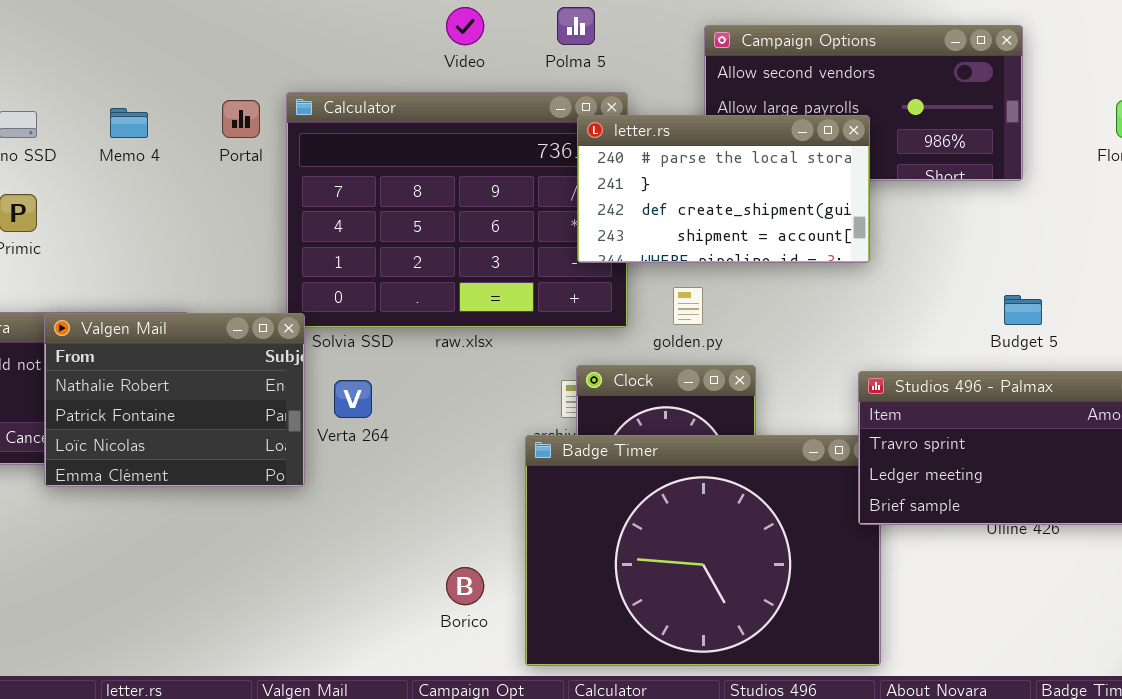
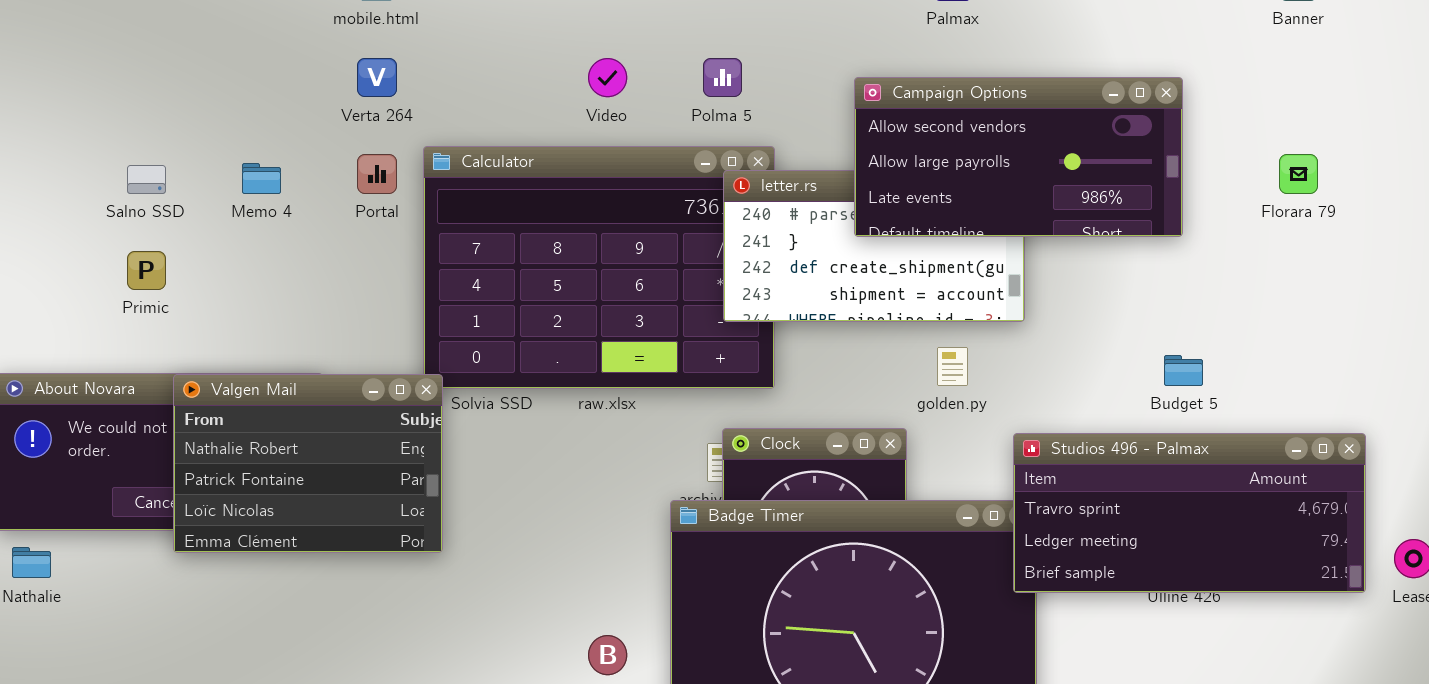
Campaign Options: [704,25,1023,181] -> [854,77,1183,237], raised
golden.py: [673,287,703,325] -> [937,347,968,386], moved
Verta 264: [334,380,372,418] -> [357,58,397,97], moved

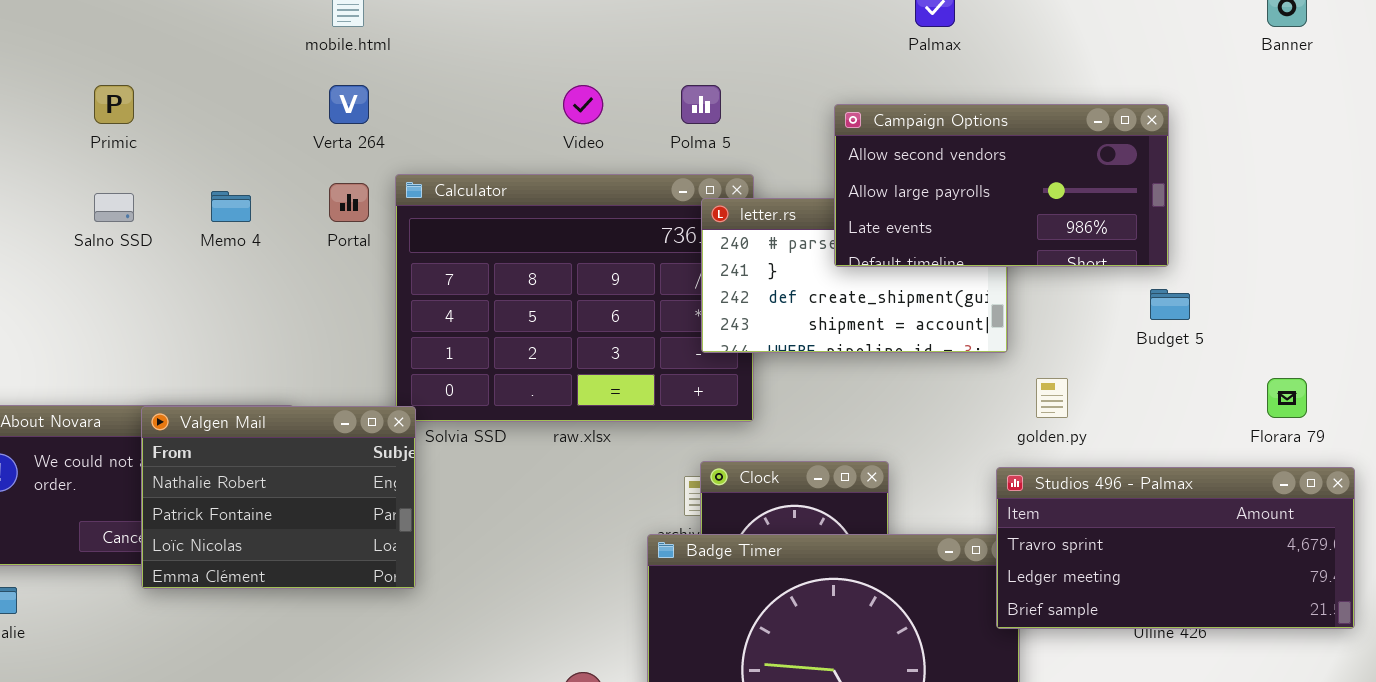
Florara 79: [1279,154,1318,194] -> [1267,378,1307,418], moved
Primic: [127,251,166,290] -> [94,85,134,124], moved
golden.py: [937,347,968,386] -> [1036,378,1068,418], moved
Budget 5: [1164,355,1203,386] -> [1150,289,1190,320], moved

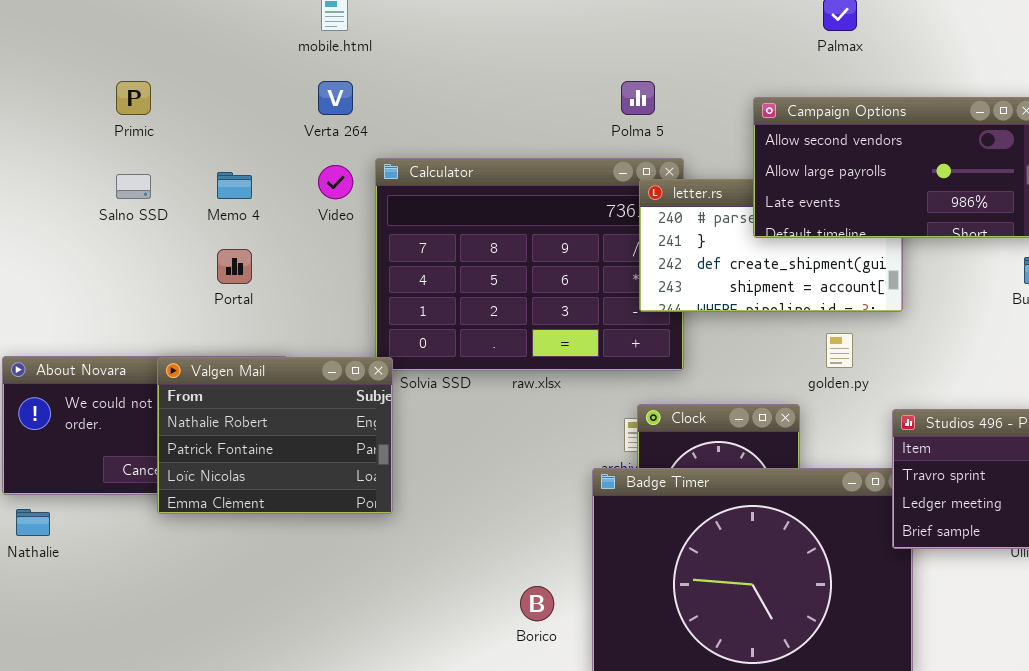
Video: [563,85,603,124] -> [318,165,353,199], moved
Portal: [329,183,369,222] -> [217,249,252,284], moved
golden.py: [1036,378,1068,418] -> [826,333,853,368], moved

